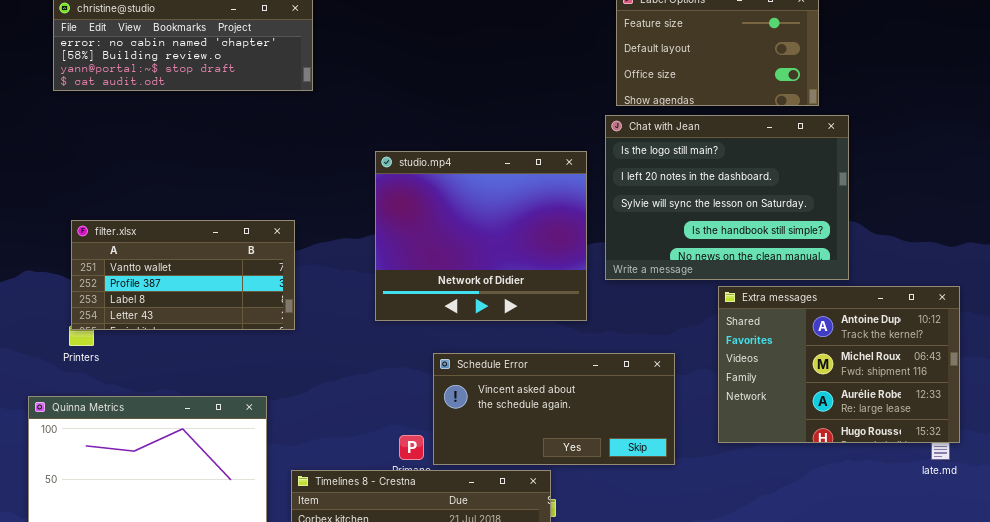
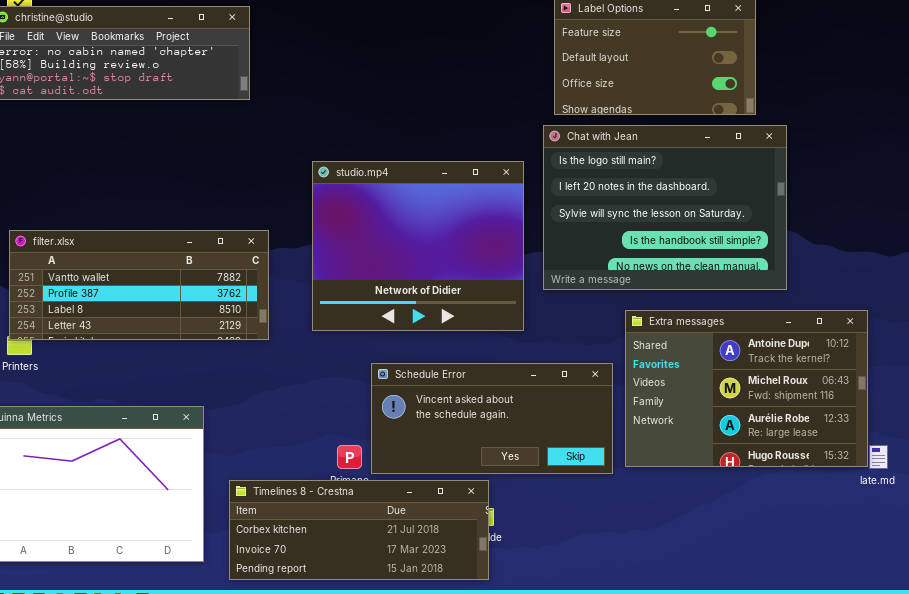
filter.xlsx: [71,220,295,330] -> [9,230,269,340], resized
Extra messages: [718,286,960,443] -> [625,310,868,467], moved

